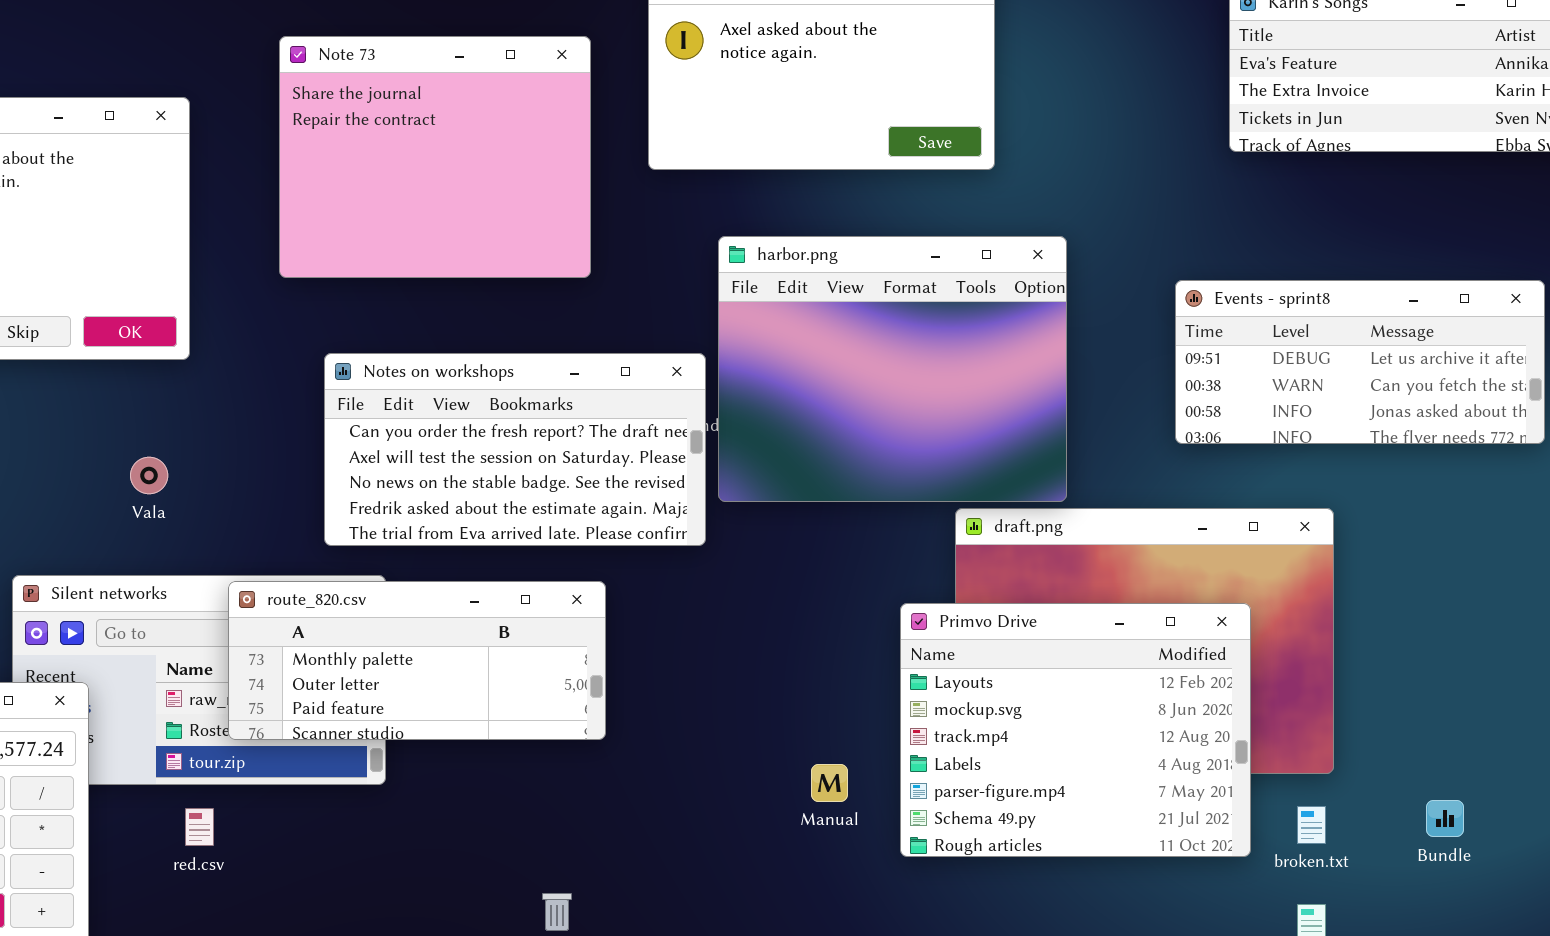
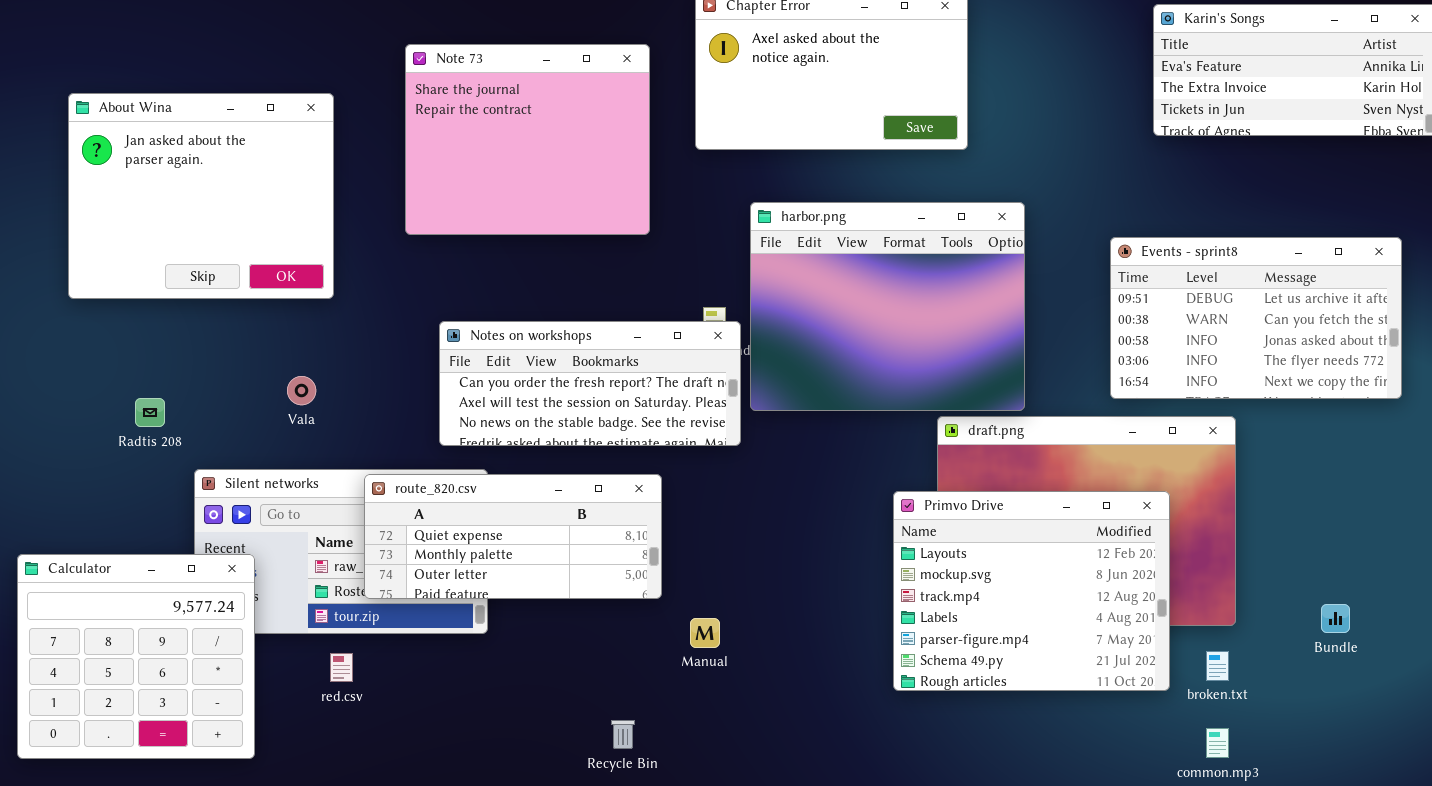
Events - sprint8: [1175,280,1545,444] -> [1110,237,1402,399], resized
Notes on workshops: [324,353,706,546] -> [439,321,741,446], resized
route_820.csv: [228,581,606,740] -> [364,474,662,599], scrolled up 1 row
Manual: [811,764,848,802] -> [690,618,720,648], moved
Bundle: [1426,800,1464,837] -> [1321,604,1350,633], moved

